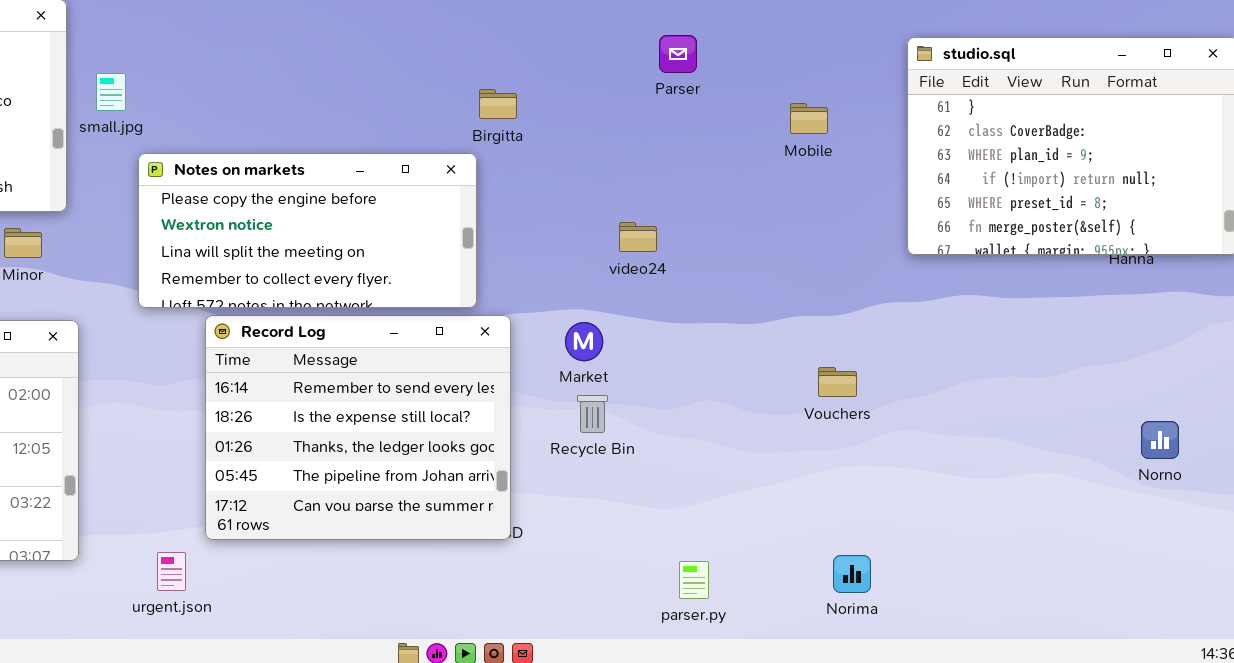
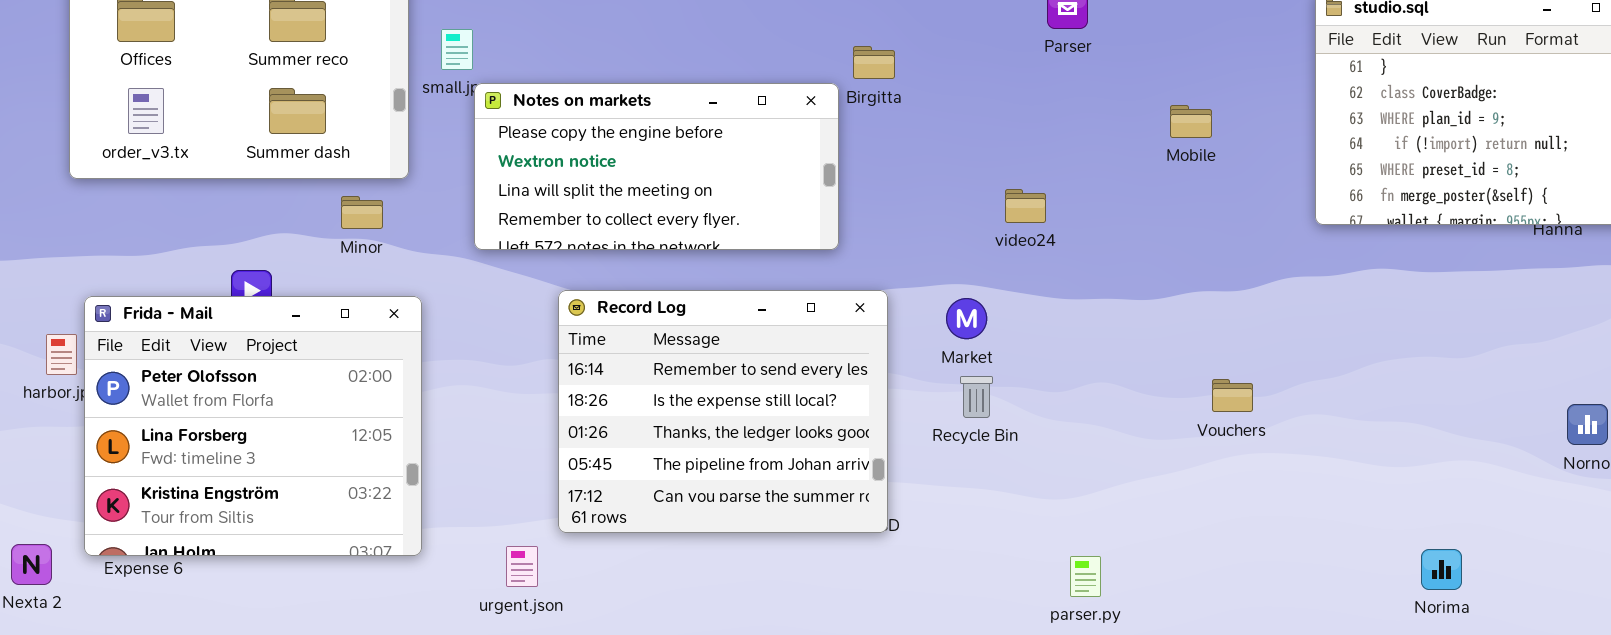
Mobile: [790,103,828,134] -> [1170,105,1212,138], moved
Notes on markets: [138,153,477,308] -> [474,83,839,250], moved
Vouchers: [818,367,857,397] -> [1212,379,1253,412], moved
Norima: [833,555,871,593] -> [1421,549,1462,590], moved

